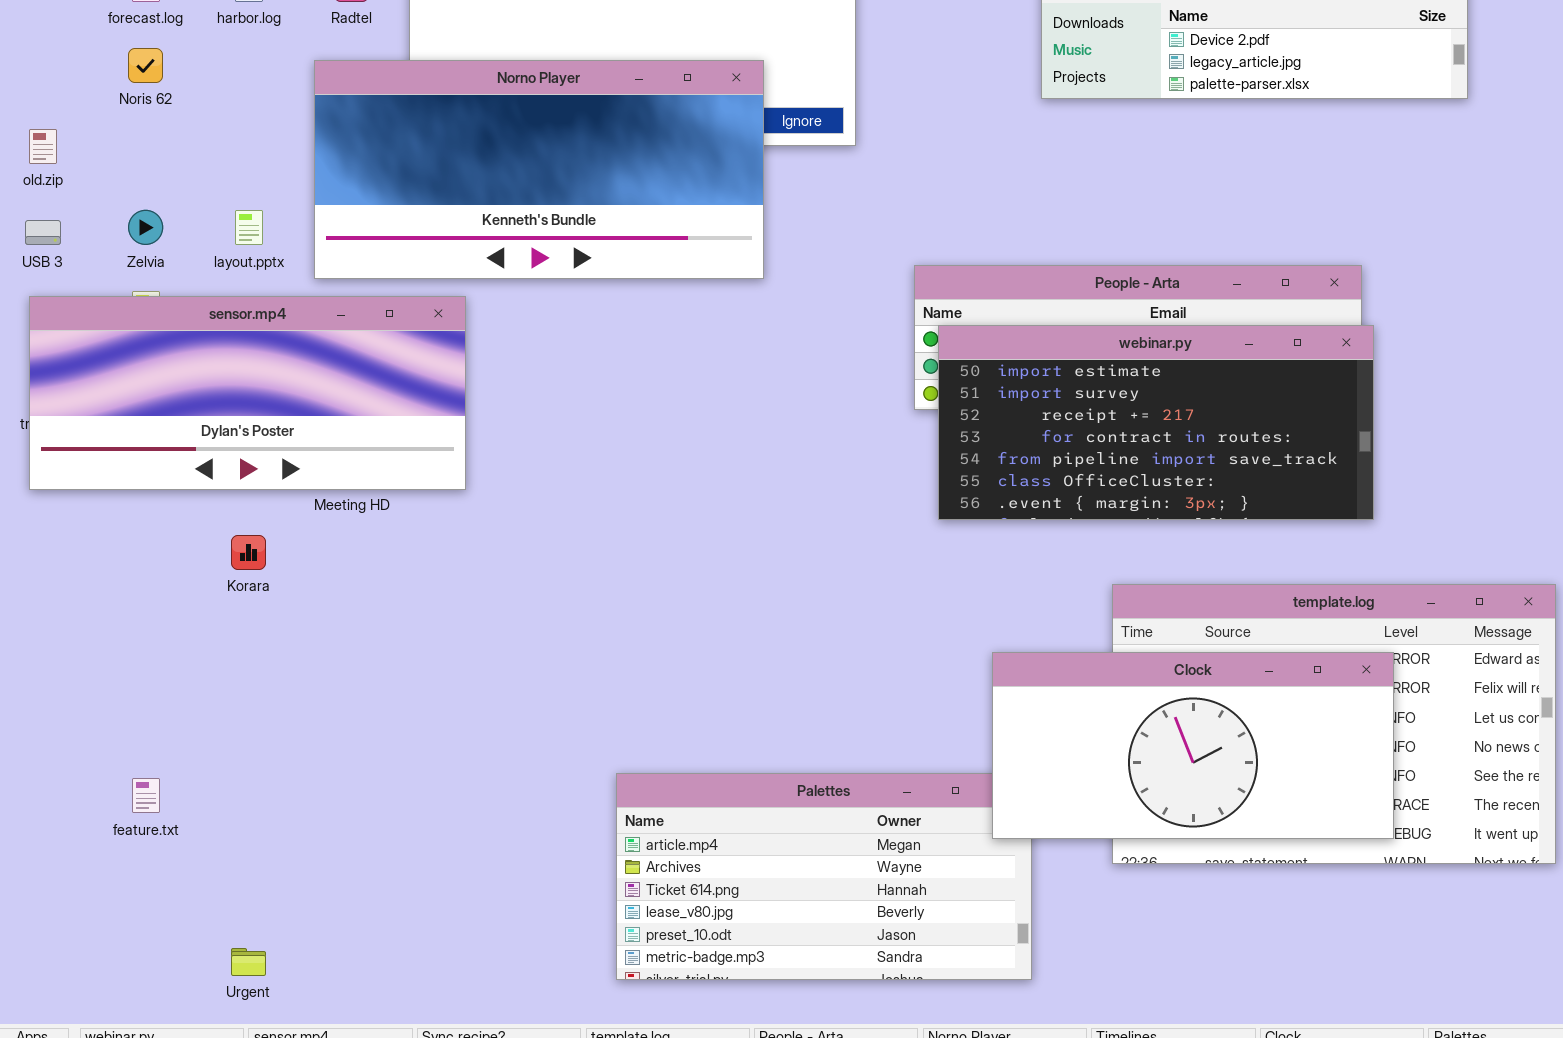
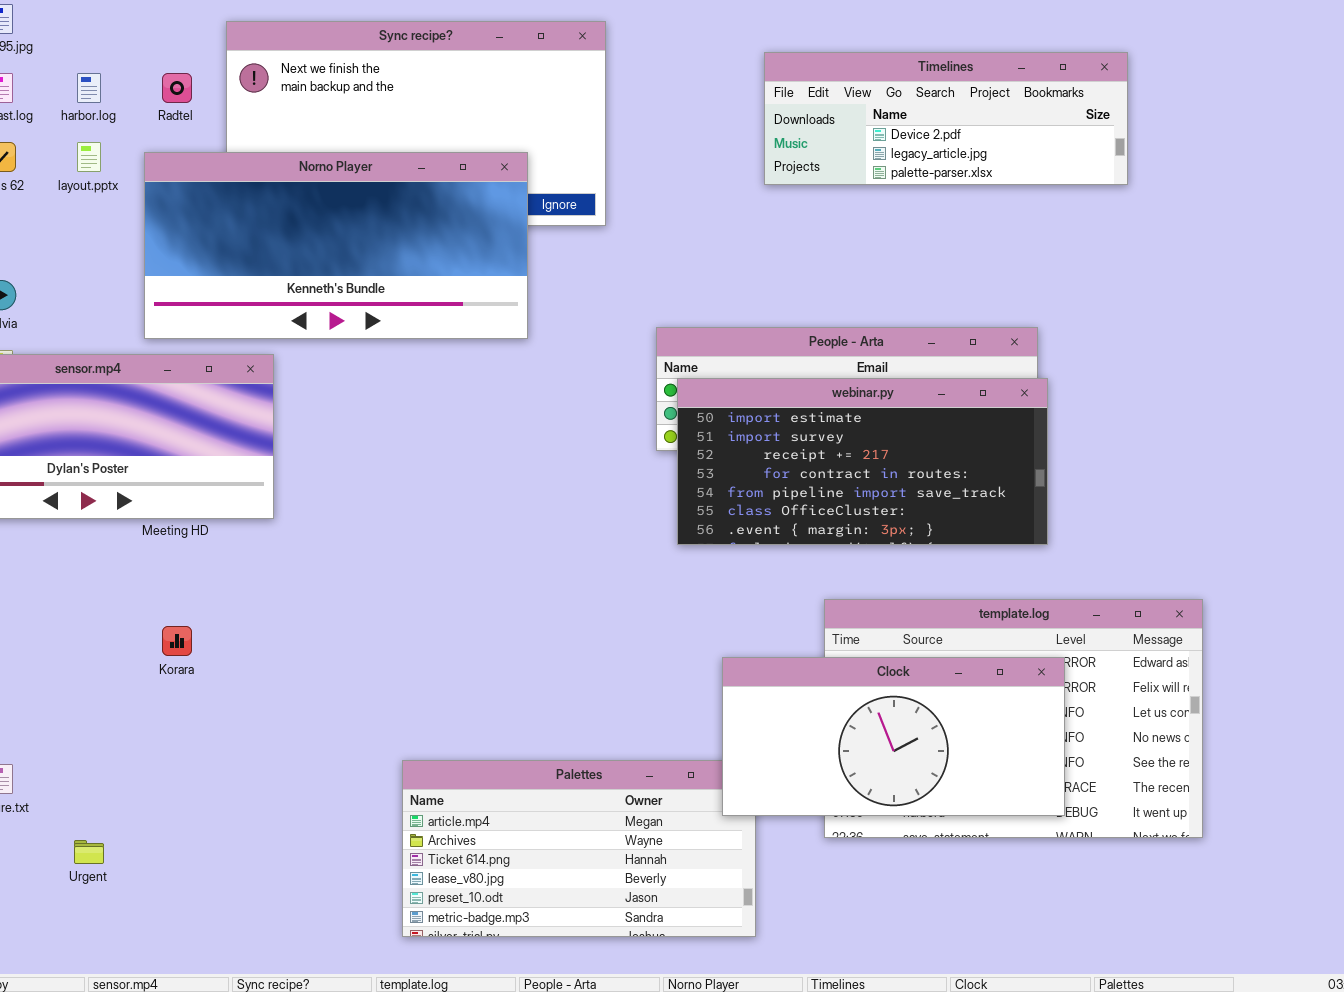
layout.pptx: [235,210,263,245] -> [77,142,101,172], moved
Korara: [231,535,266,570] -> [162,626,192,656], moved
Urgent: [231,948,266,976] -> [74,840,104,864], moved

